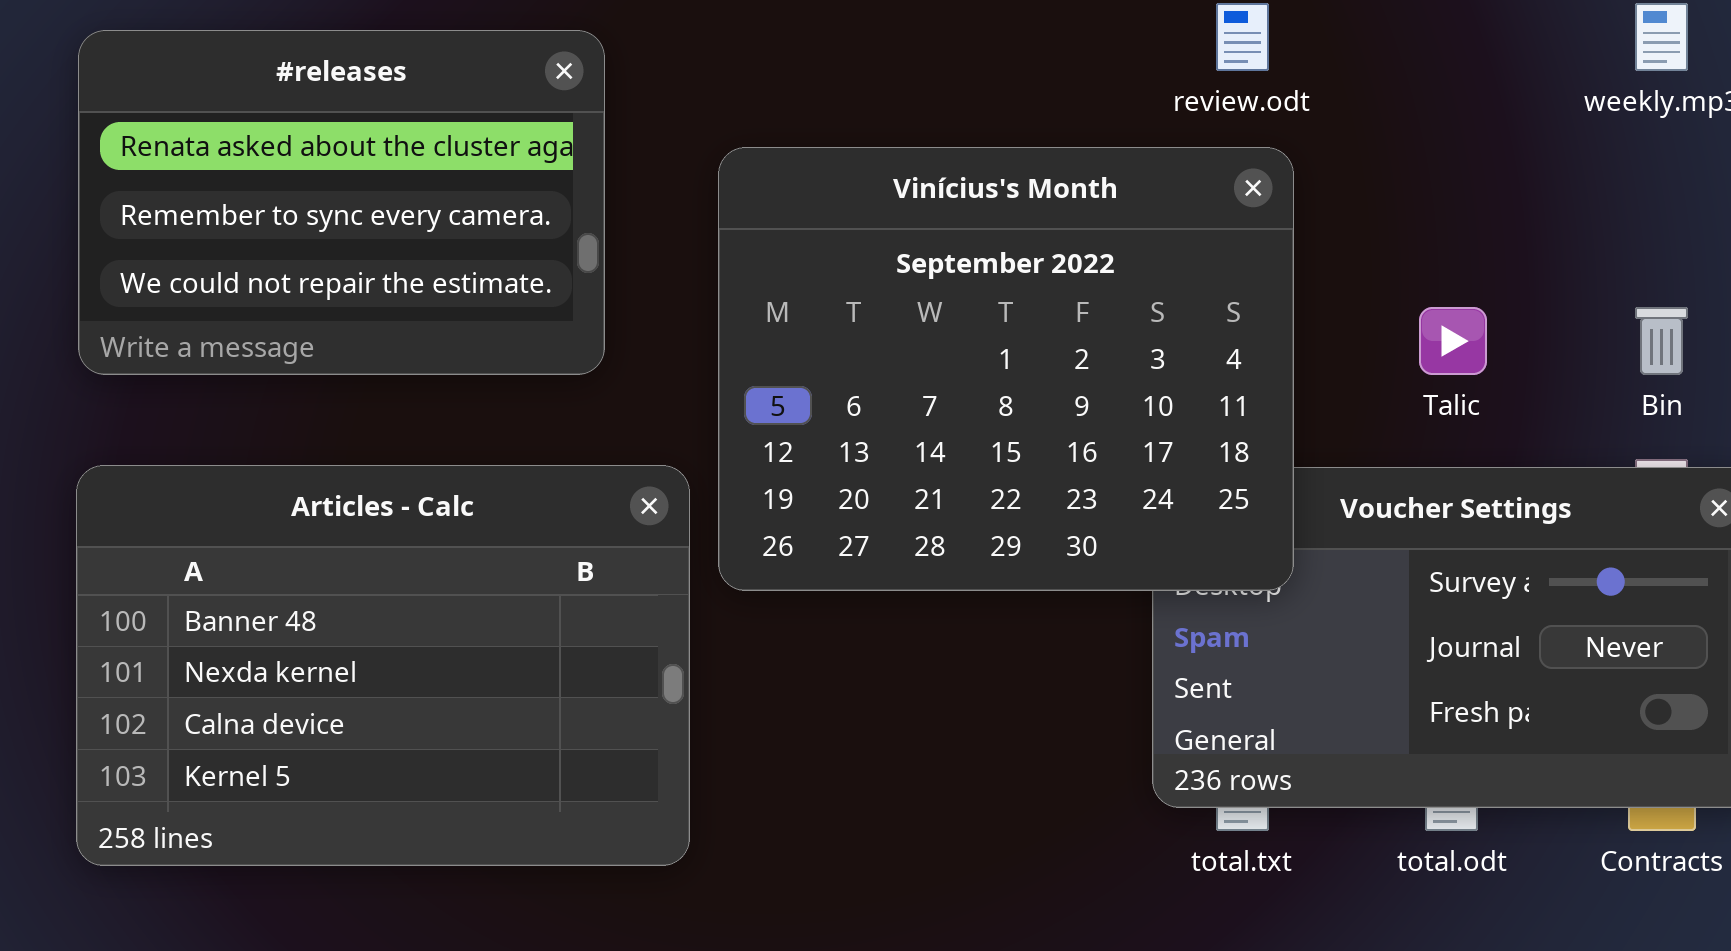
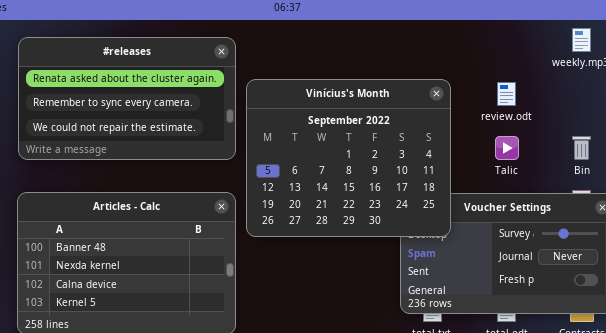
review.odt: [1216,3,1269,71] -> [497,82,516,106], moved
#releases: [78,30,605,375] -> [18,37,236,160], resized

